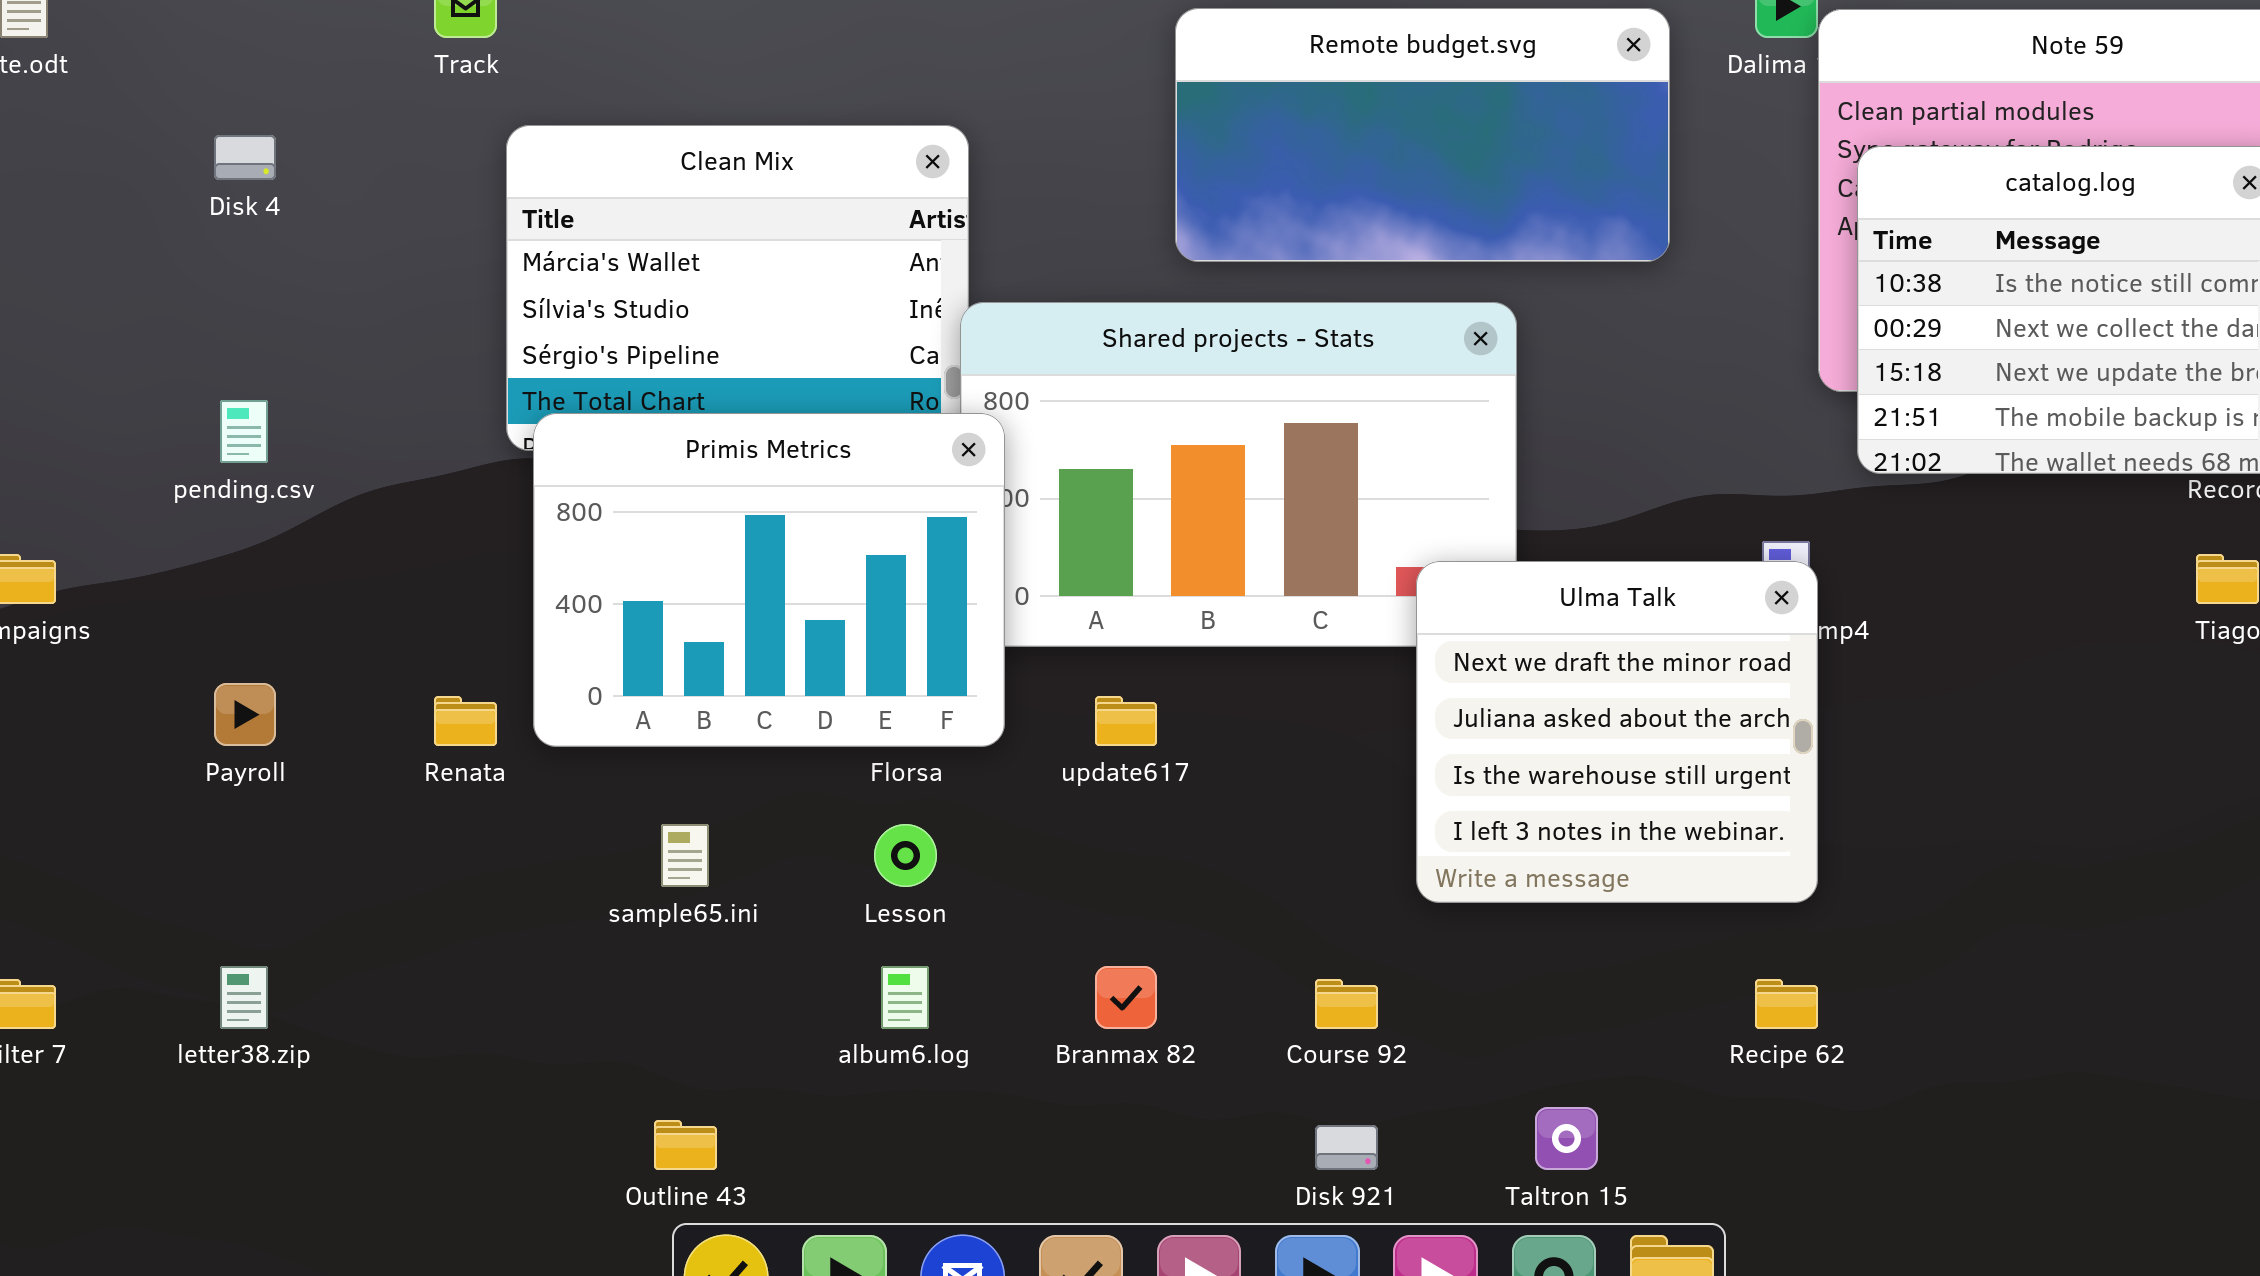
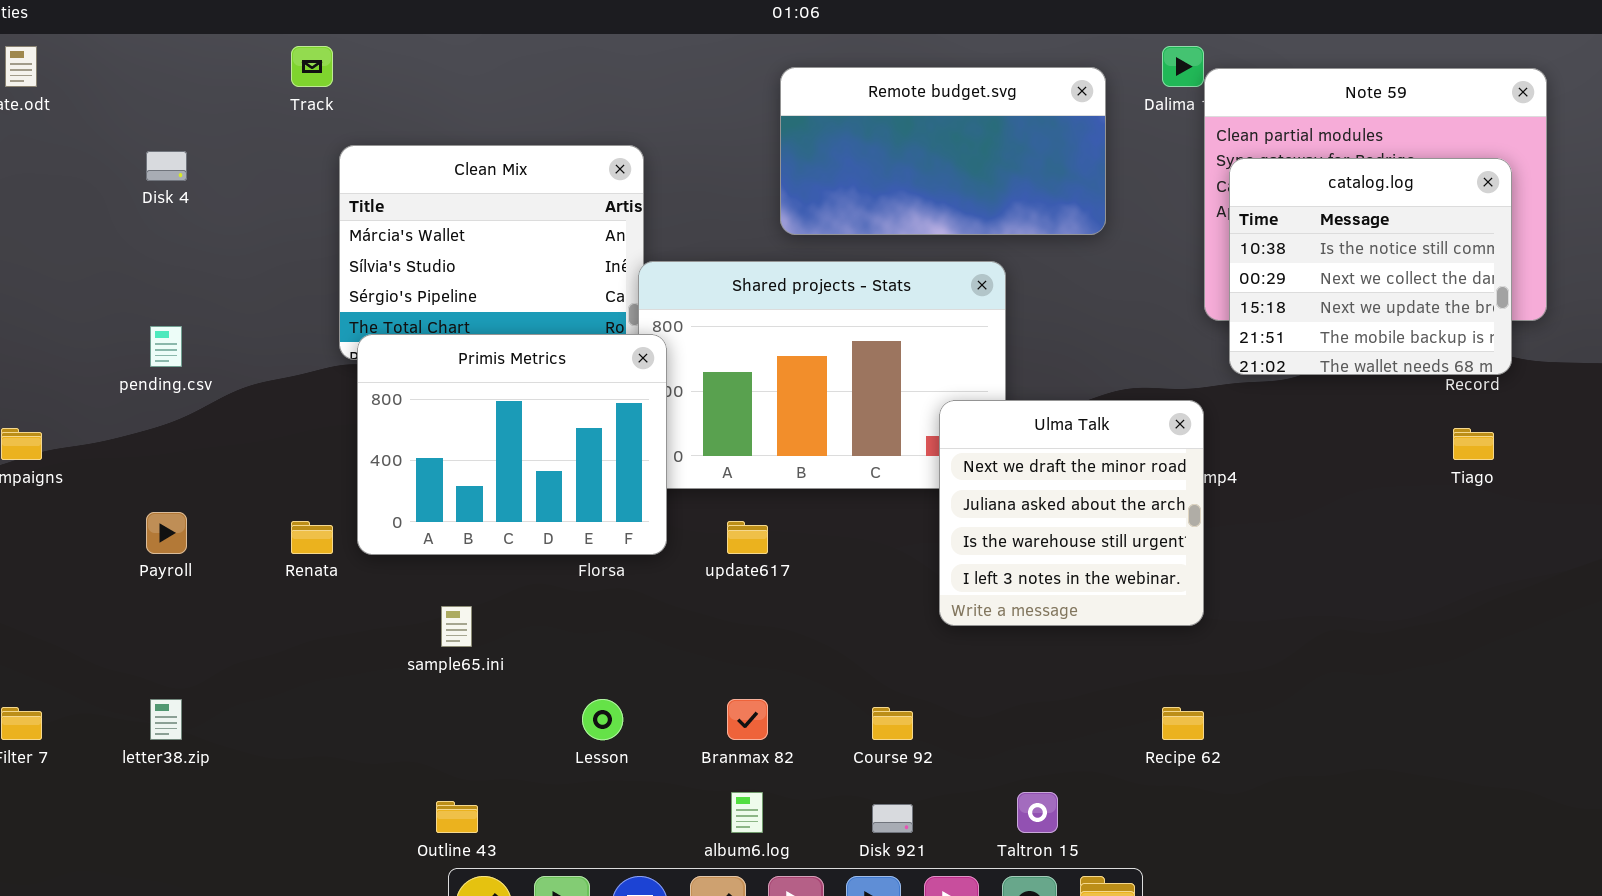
Ulma Talk: [1416,561,1818,903] -> [939,400,1204,626], moved
Lesson: [874,824,937,887] -> [582,699,623,740], moved
album6.log: [881,966,929,1029] -> [731,792,763,833], moved

